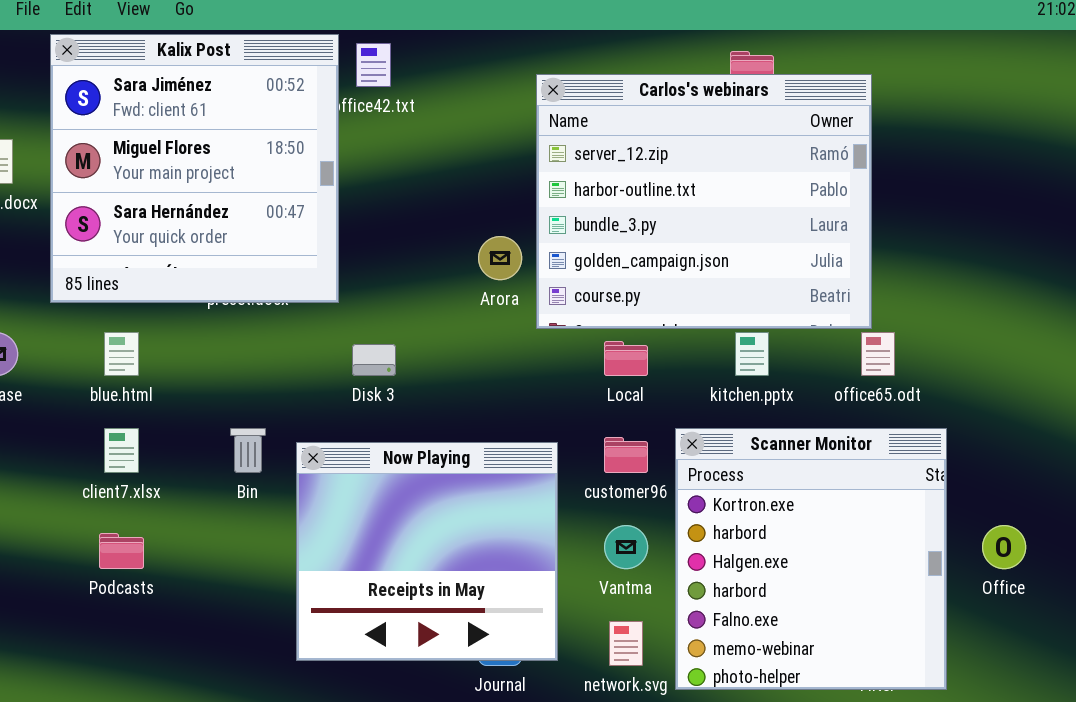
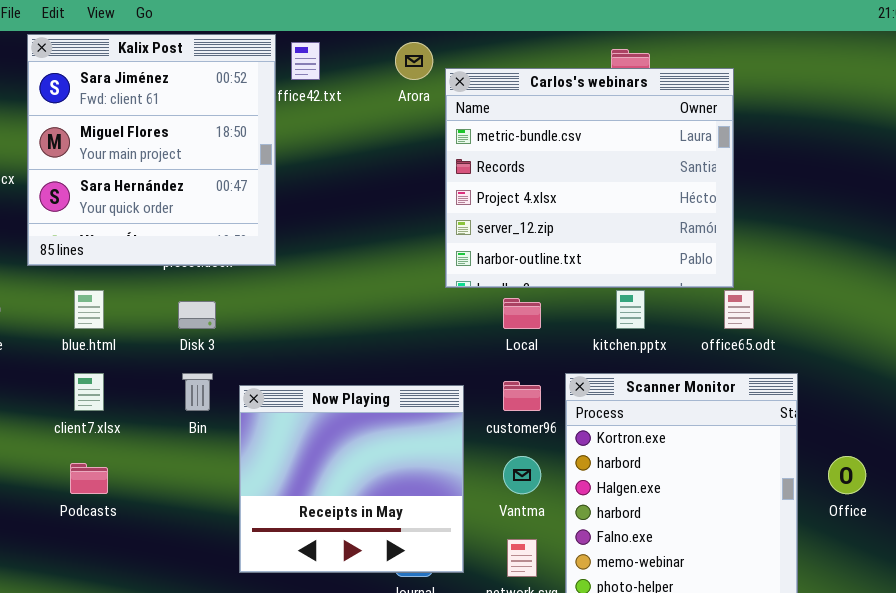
Carlos's webinars: [536,74,872,329] -> [445,68,734,288], scrolled up 3 rows
Arora: [478,236,522,280] -> [395,42,433,80], moved
Disk 3: [352,344,396,376] -> [178,301,216,329], moved

